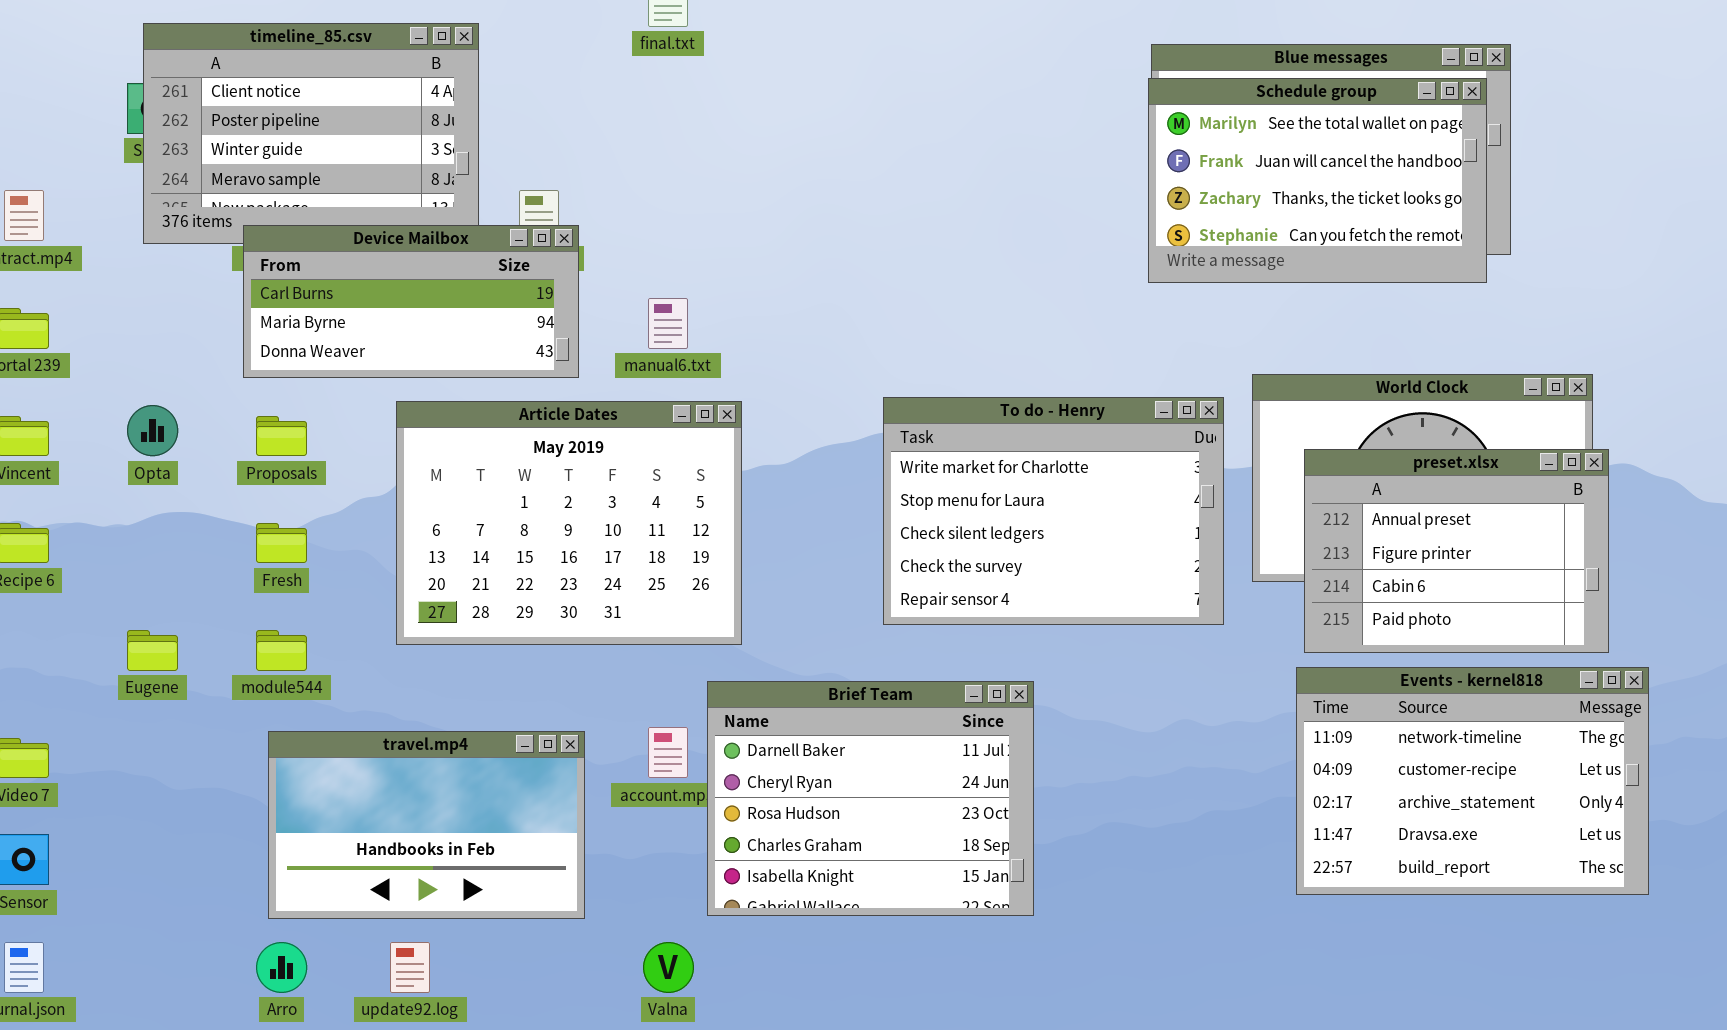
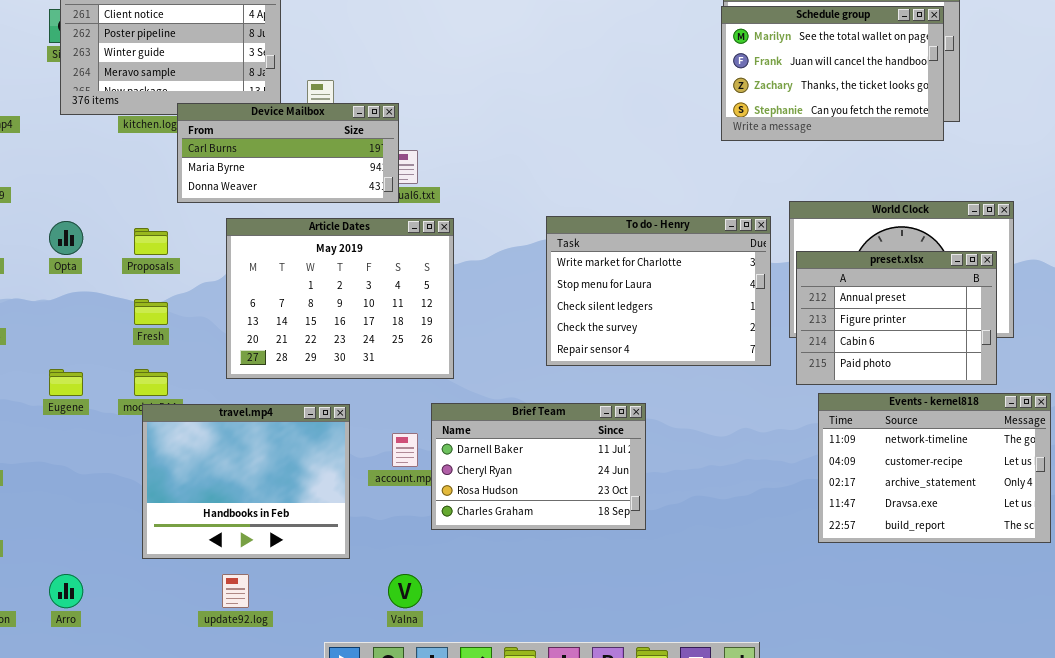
Device Mailbox: [243,225,579,378] -> [177,103,399,203], moved
preset.xlsx: [1304,449,1609,653] -> [796,251,997,385], moved
Brief Team: [707,681,1034,916] -> [431,403,646,530], resized
travel.mp4: [268,731,585,919] -> [142,404,350,559], resized
Arro: [256,942,307,993] -> [49,574,83,608], moved

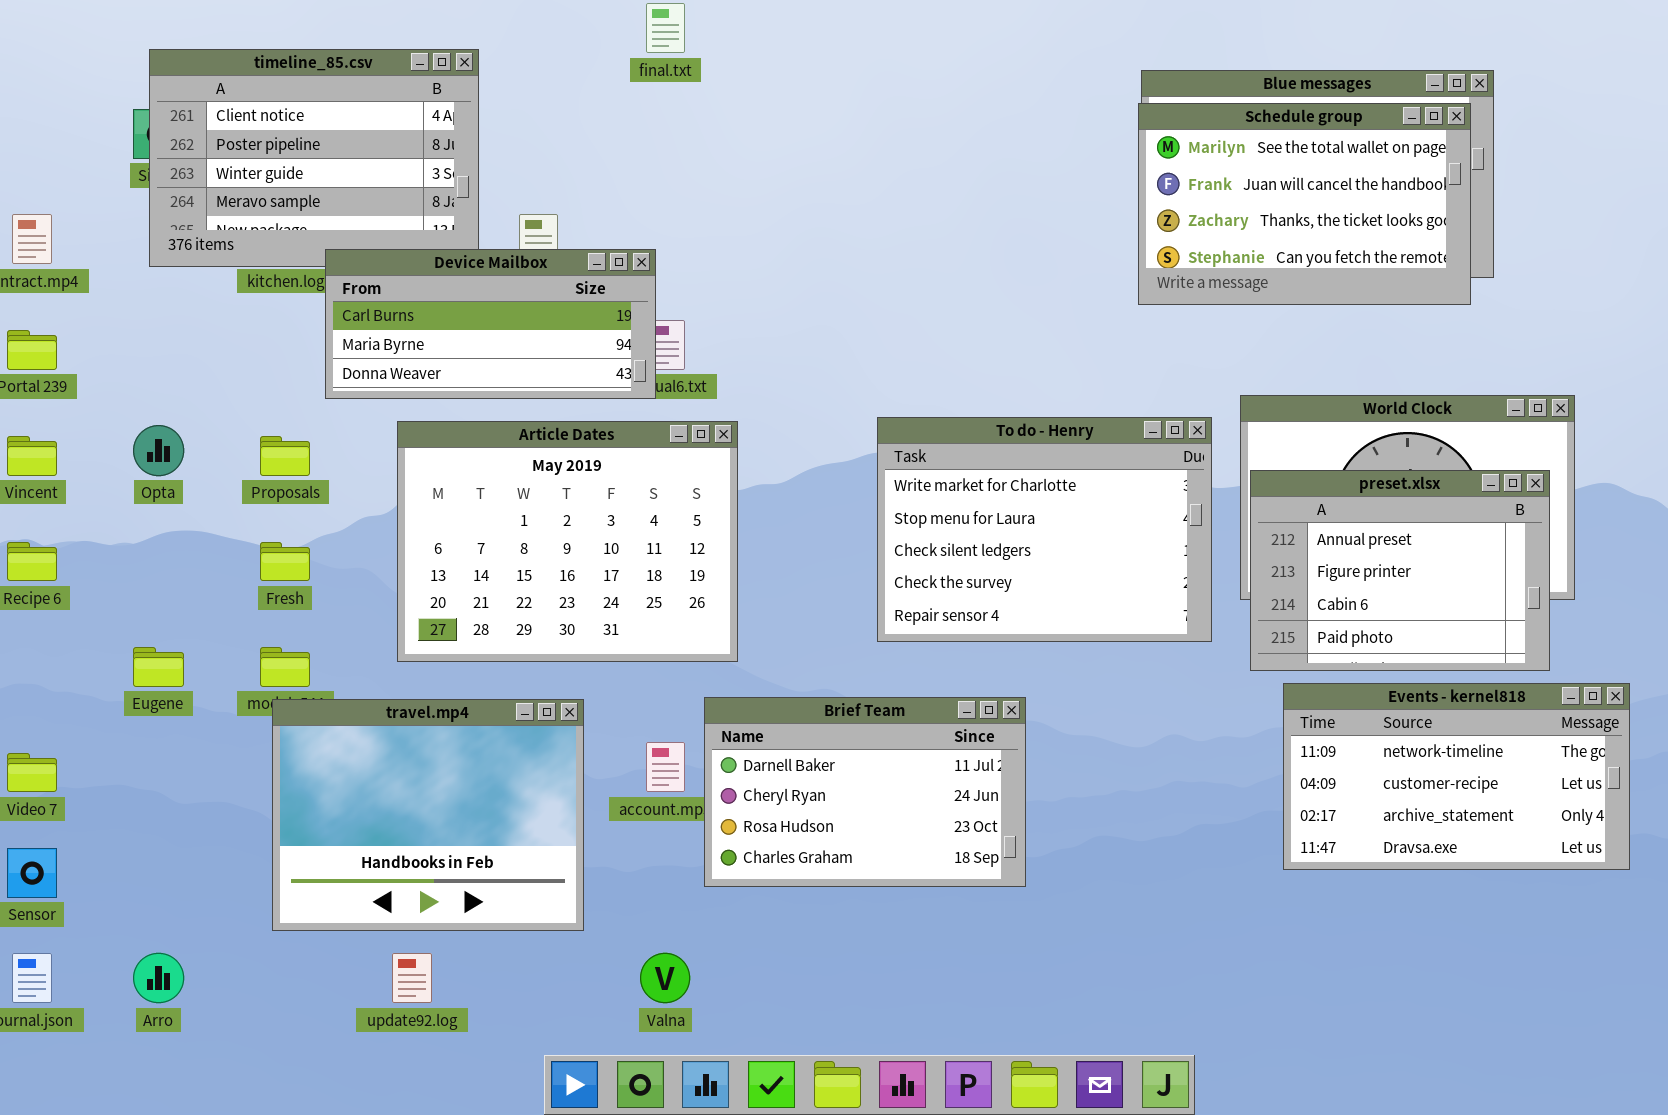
Events - kernel818: [818,393,1051,543] -> [1283,683,1630,870], resized

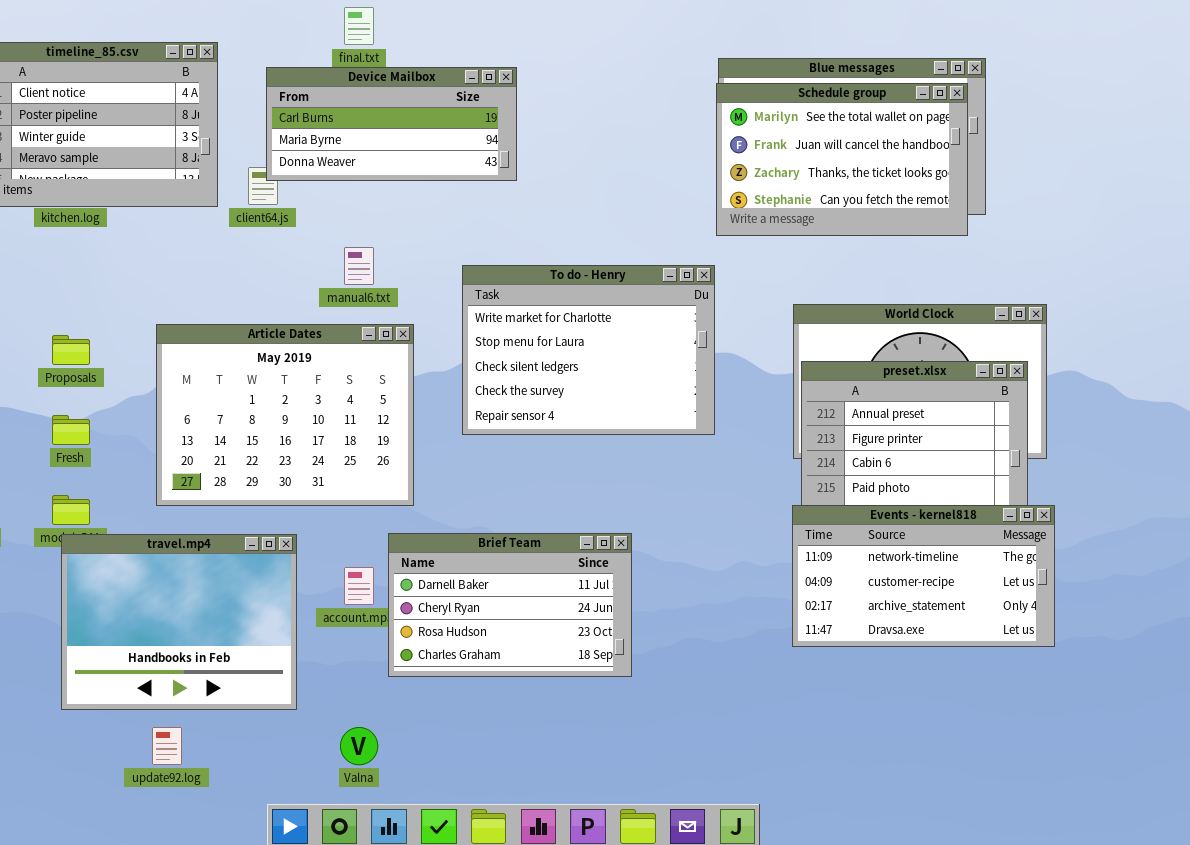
Device Mailbox: [325,249,656,399] -> [266,67,517,181], moved
To do - Henry: [877,417,1212,642] -> [462,265,715,435], moved
Events - kernel818: [1283,683,1630,870] -> [792,505,1055,647], moved

